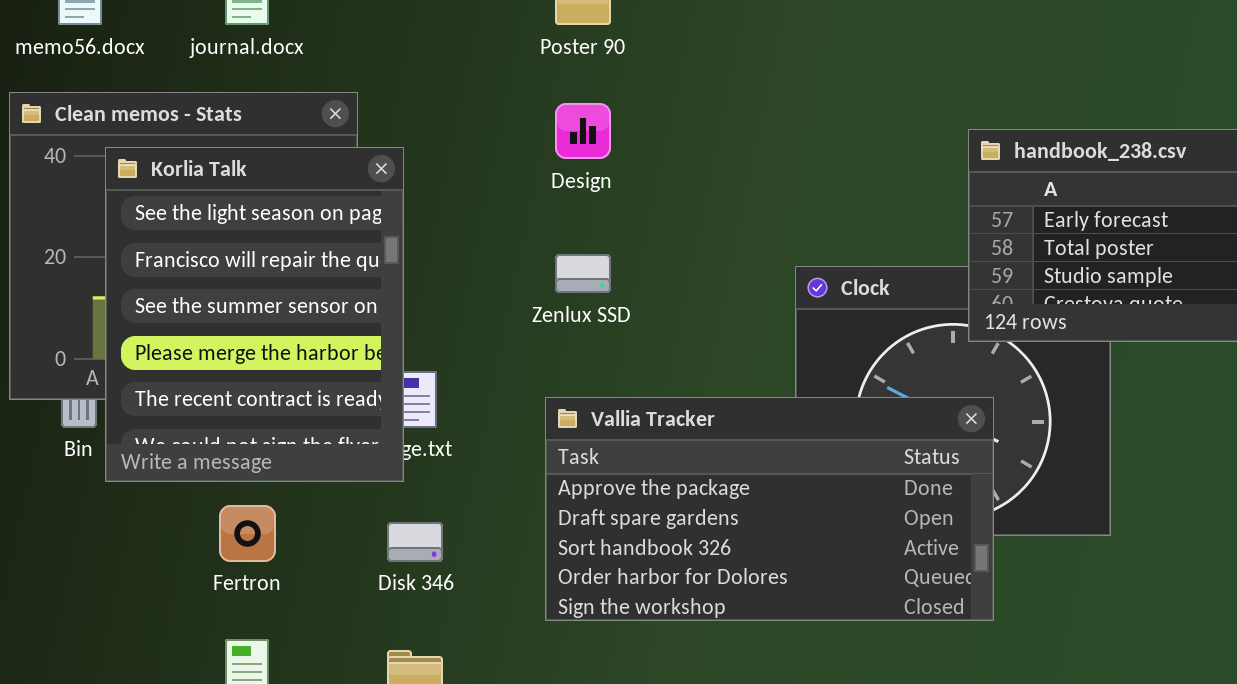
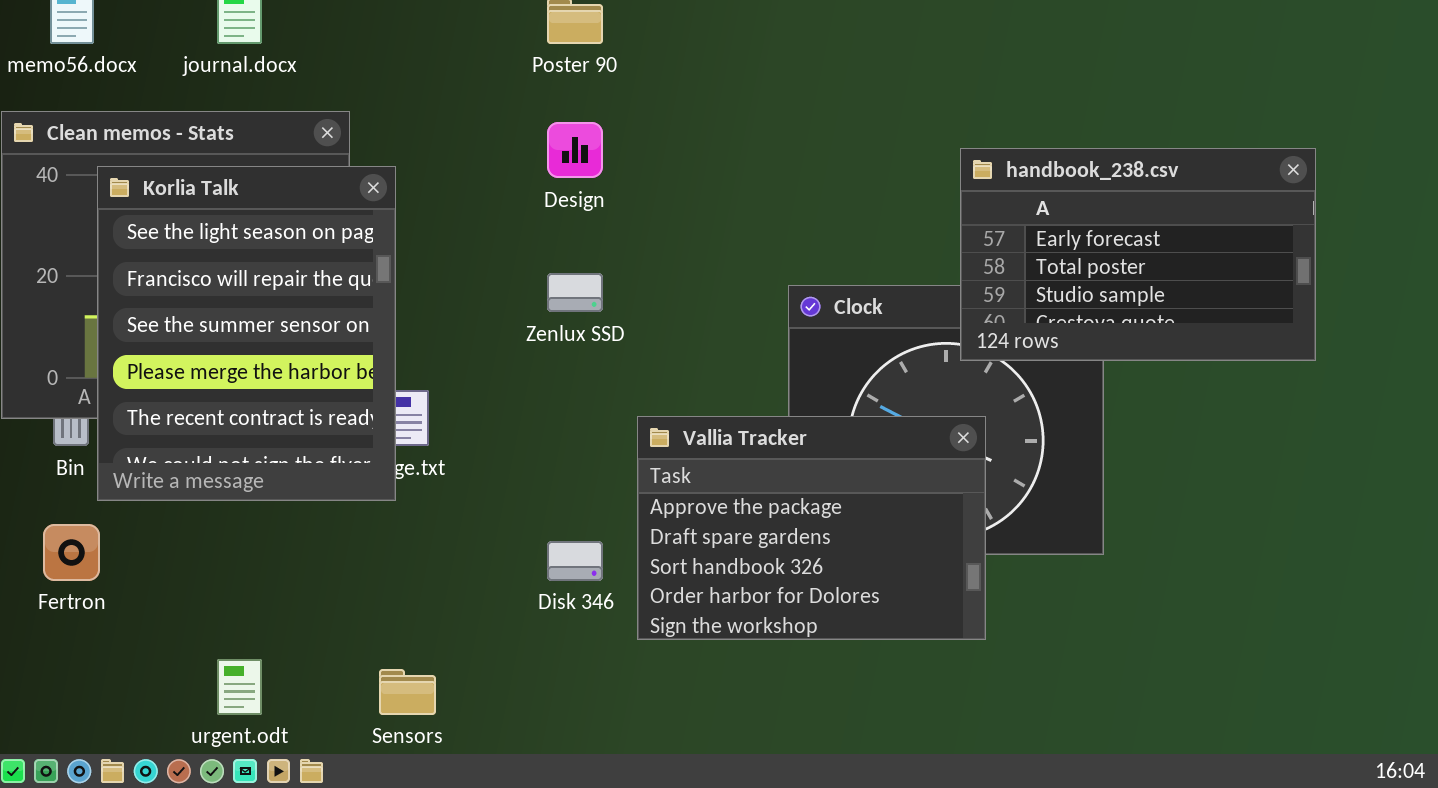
Vallia Tracker: [545,397,994,621] -> [637,416,986,640], resized
Fertron: [219,505,276,562] -> [43,524,100,581], moved
Disk 346: [387,522,443,562] -> [547,541,603,581], moved

